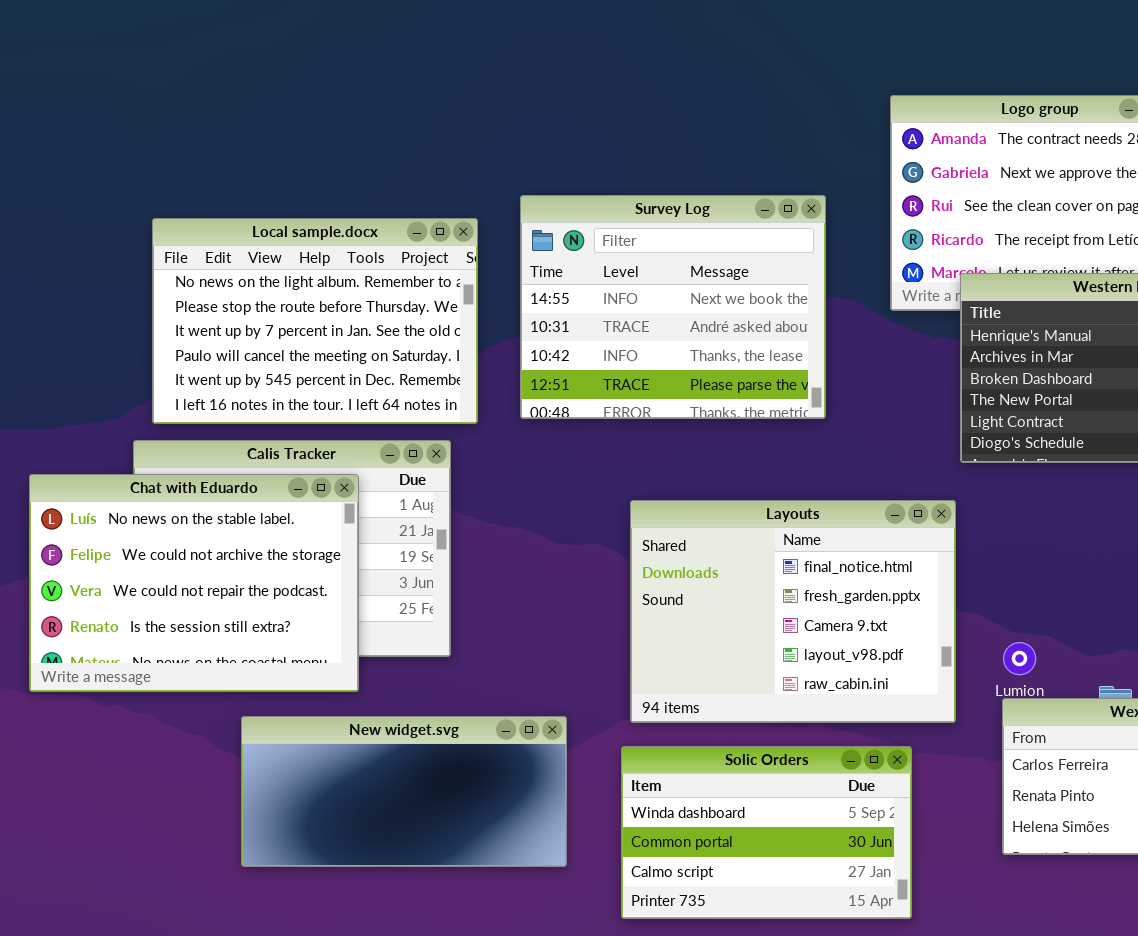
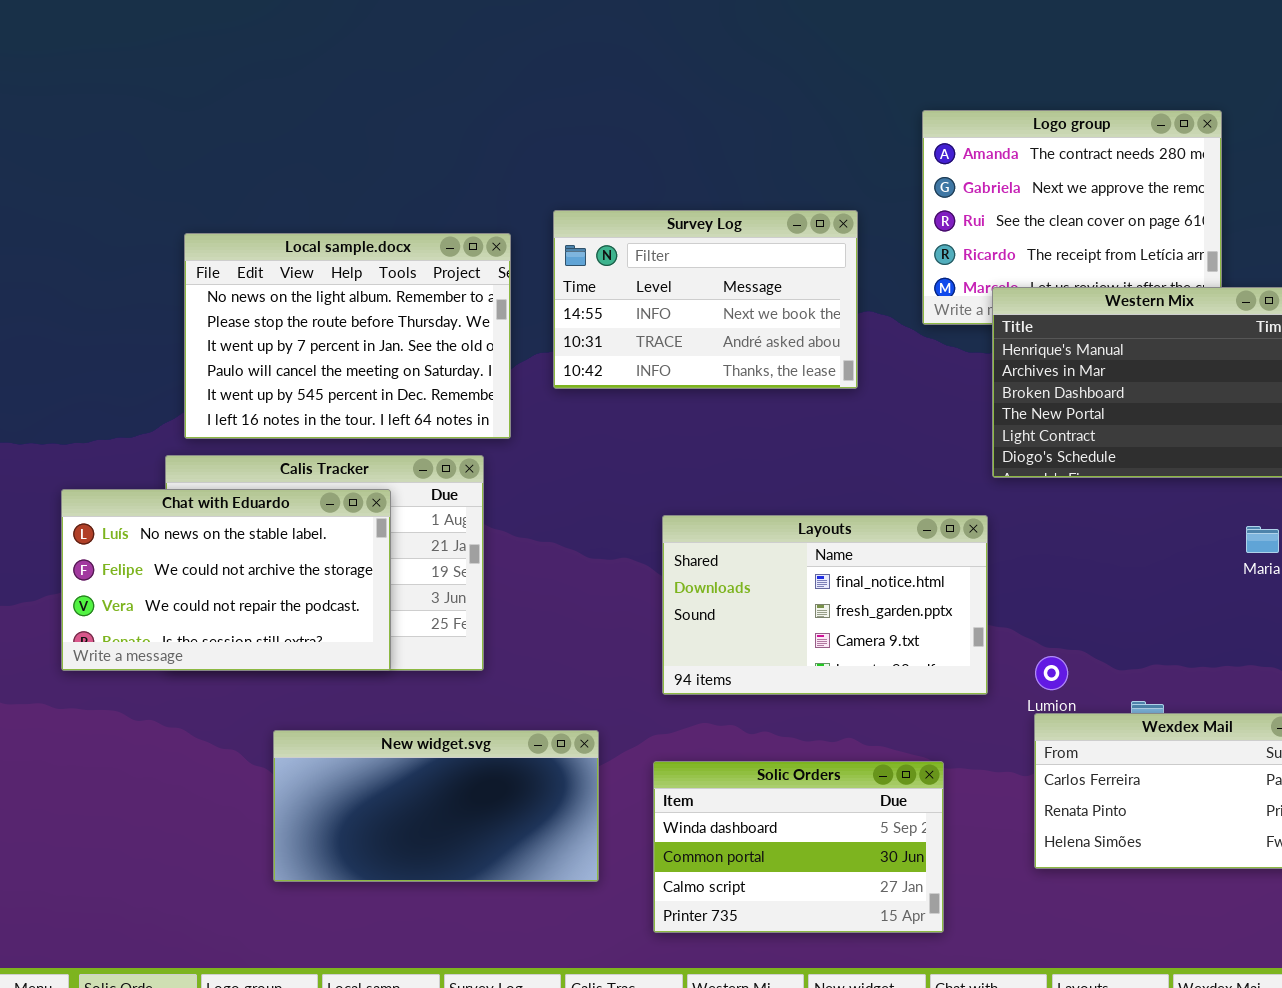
Survey Log: [520,195,826,419] -> [553,210,858,389], resized
Chat with Eduardo: [29,474,359,692] -> [61,489,391,671], resized
Layouts: [630,500,956,723] -> [662,515,988,695], resized

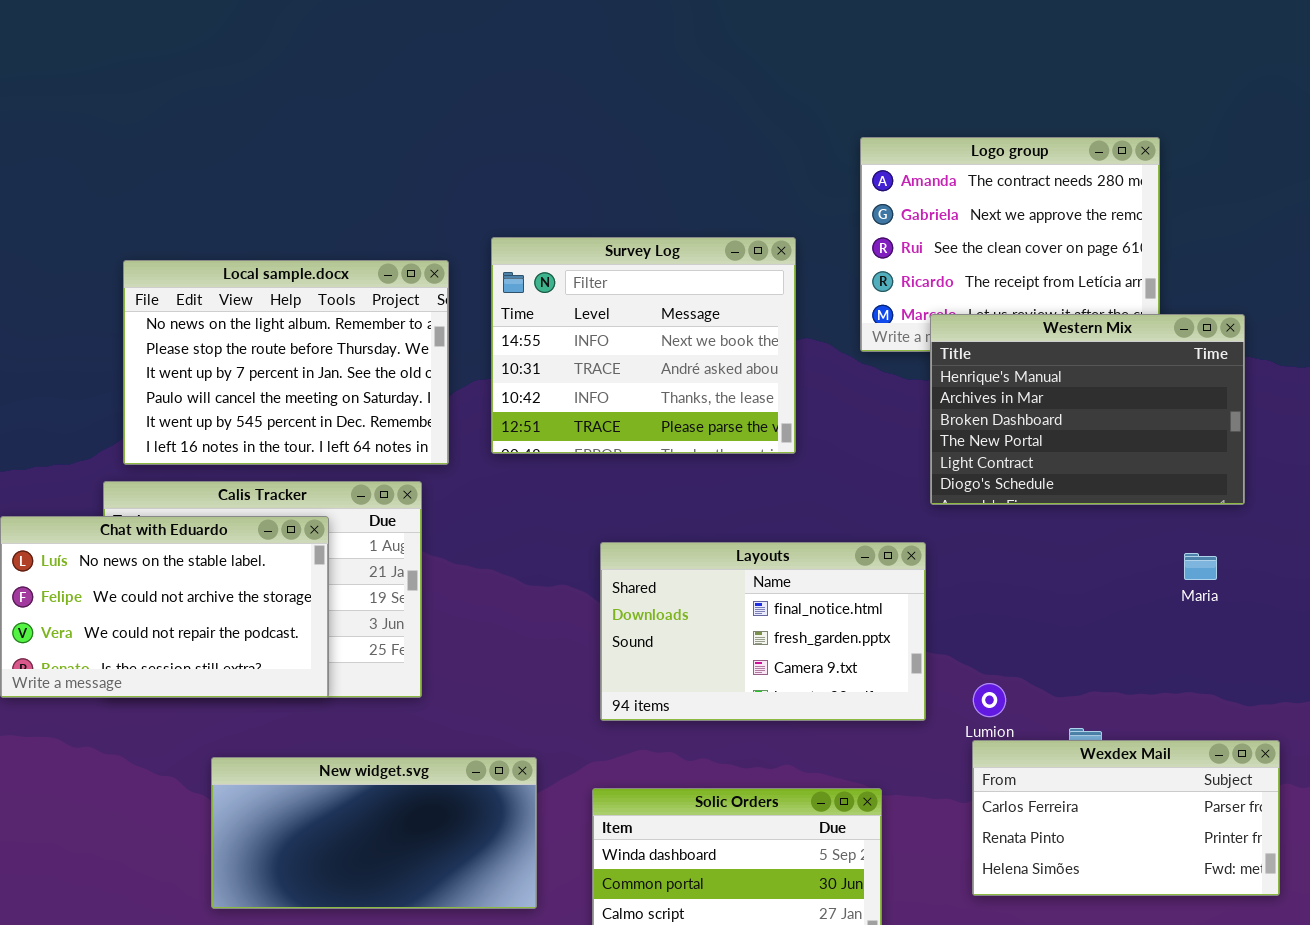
Survey Log: [553,210,858,389] -> [491,237,796,454], resized

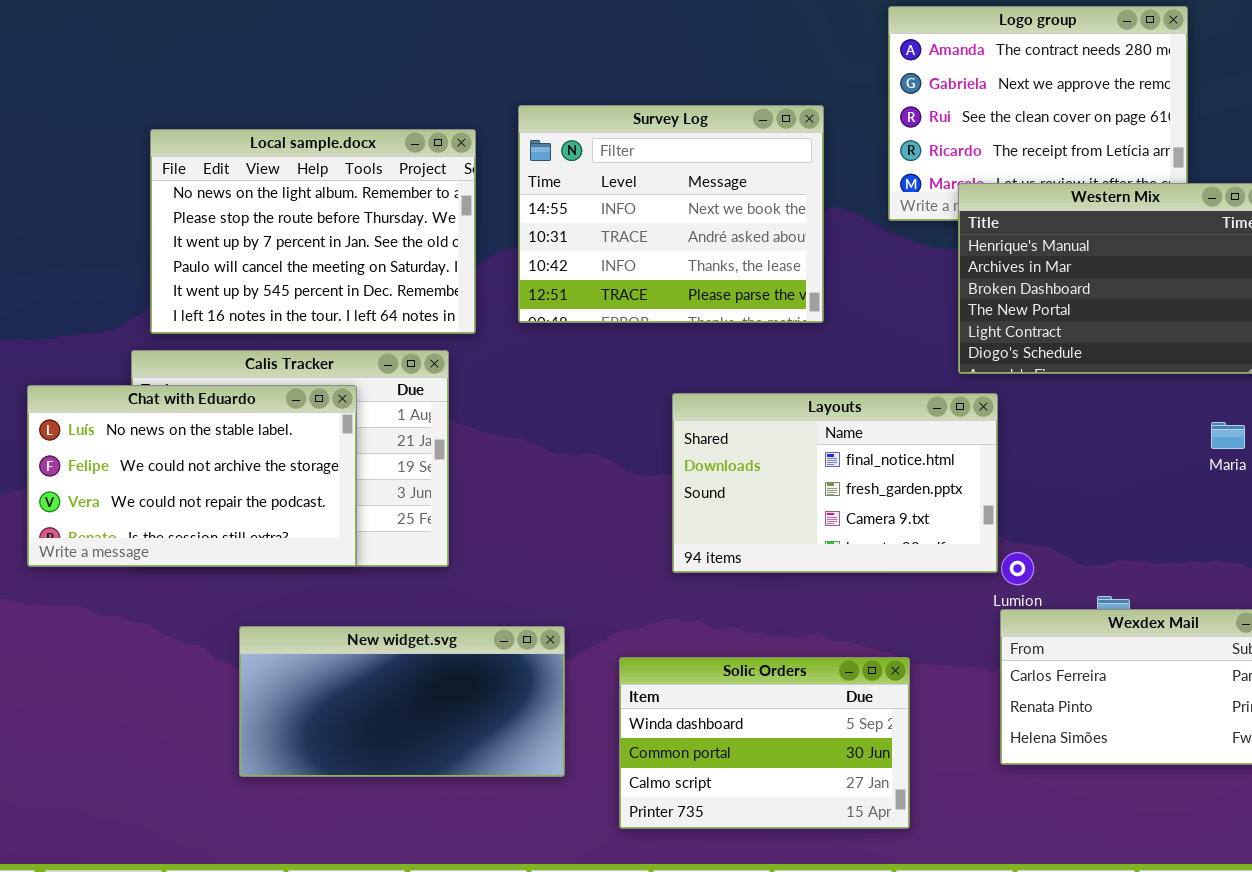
Layouts: [600,542,926,721] -> [672,393,998,573], moved

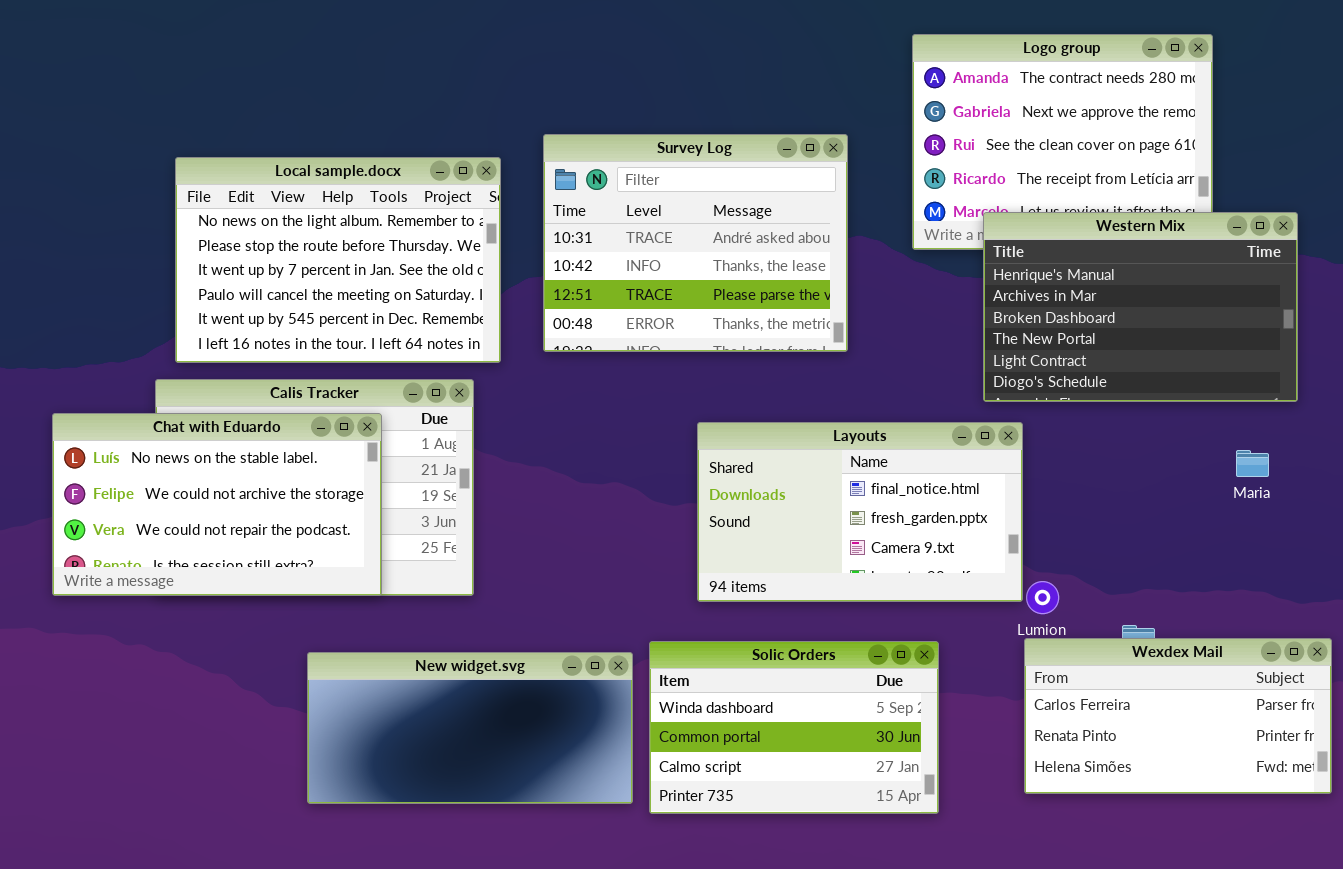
Survey Log: [518,105,824,323] -> [543,134,848,352], scrolled down 1 row
New widget.svg: [239,626,565,777] -> [307,652,633,804], moved
Solic Orders: [619,657,910,829] -> [649,641,939,814], moved

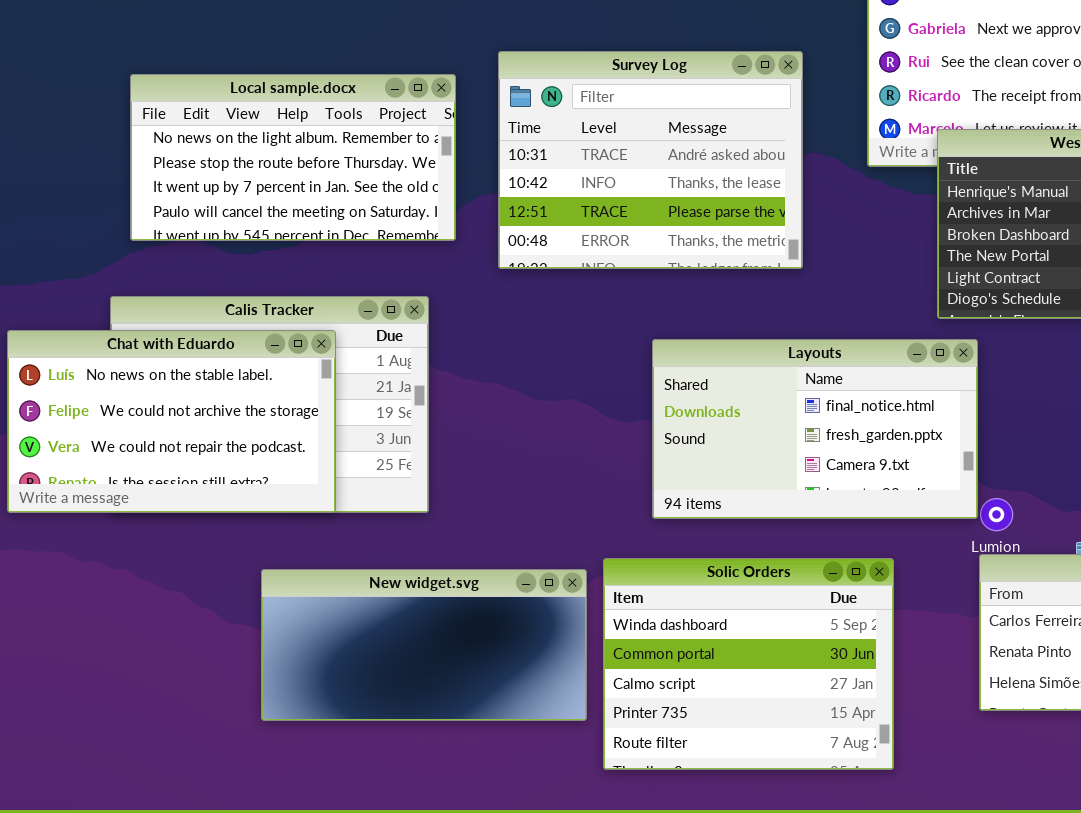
Local sample.docx: [175,157,501,363] -> [130,74,456,241], resized
Solic Orders: [649,641,939,814] -> [603,558,894,770], resized

